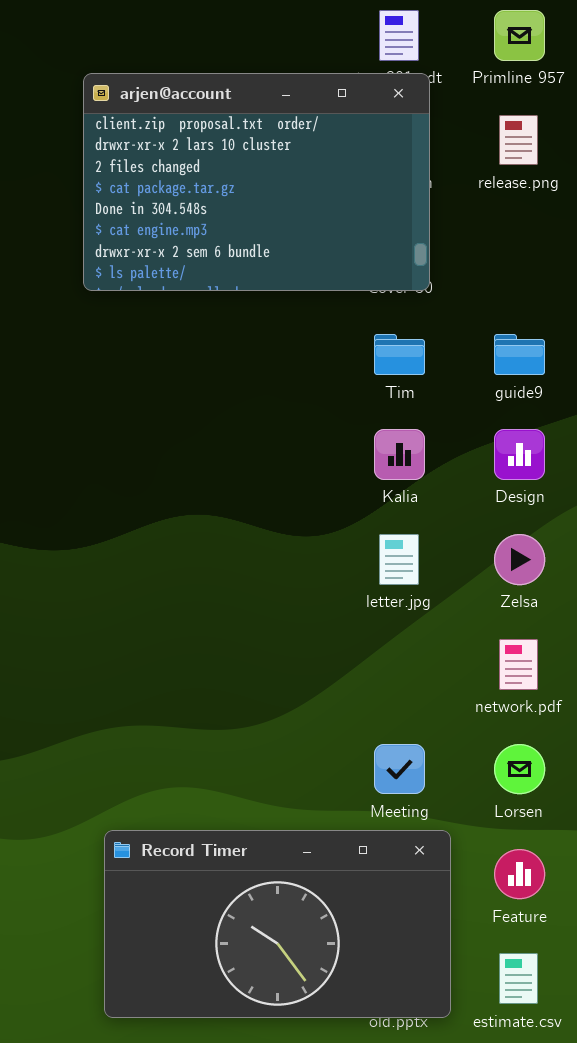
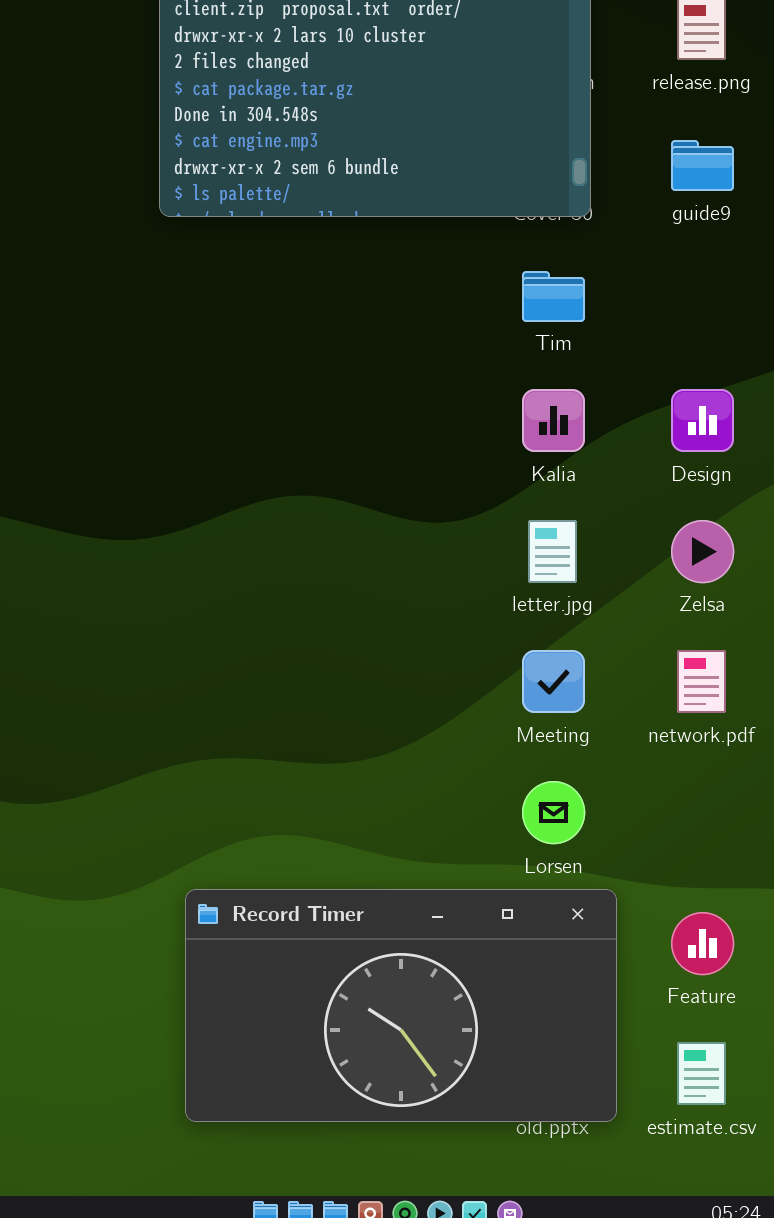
guide9: [494,334,545,375] -> [671,140,734,191], moved
Meeting: [374,744,425,794] -> [522,650,585,713], moved
Lorsen: [494,744,545,794] -> [522,781,585,844], moved

